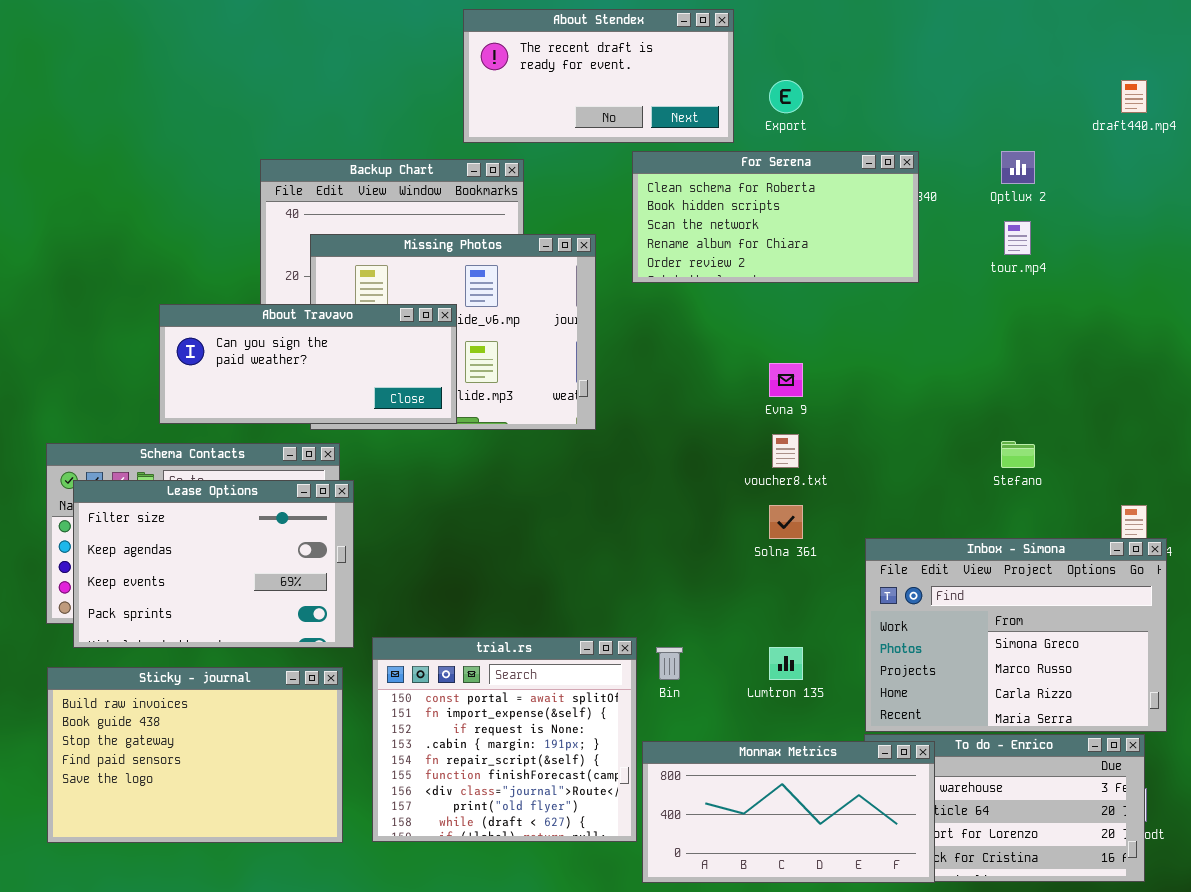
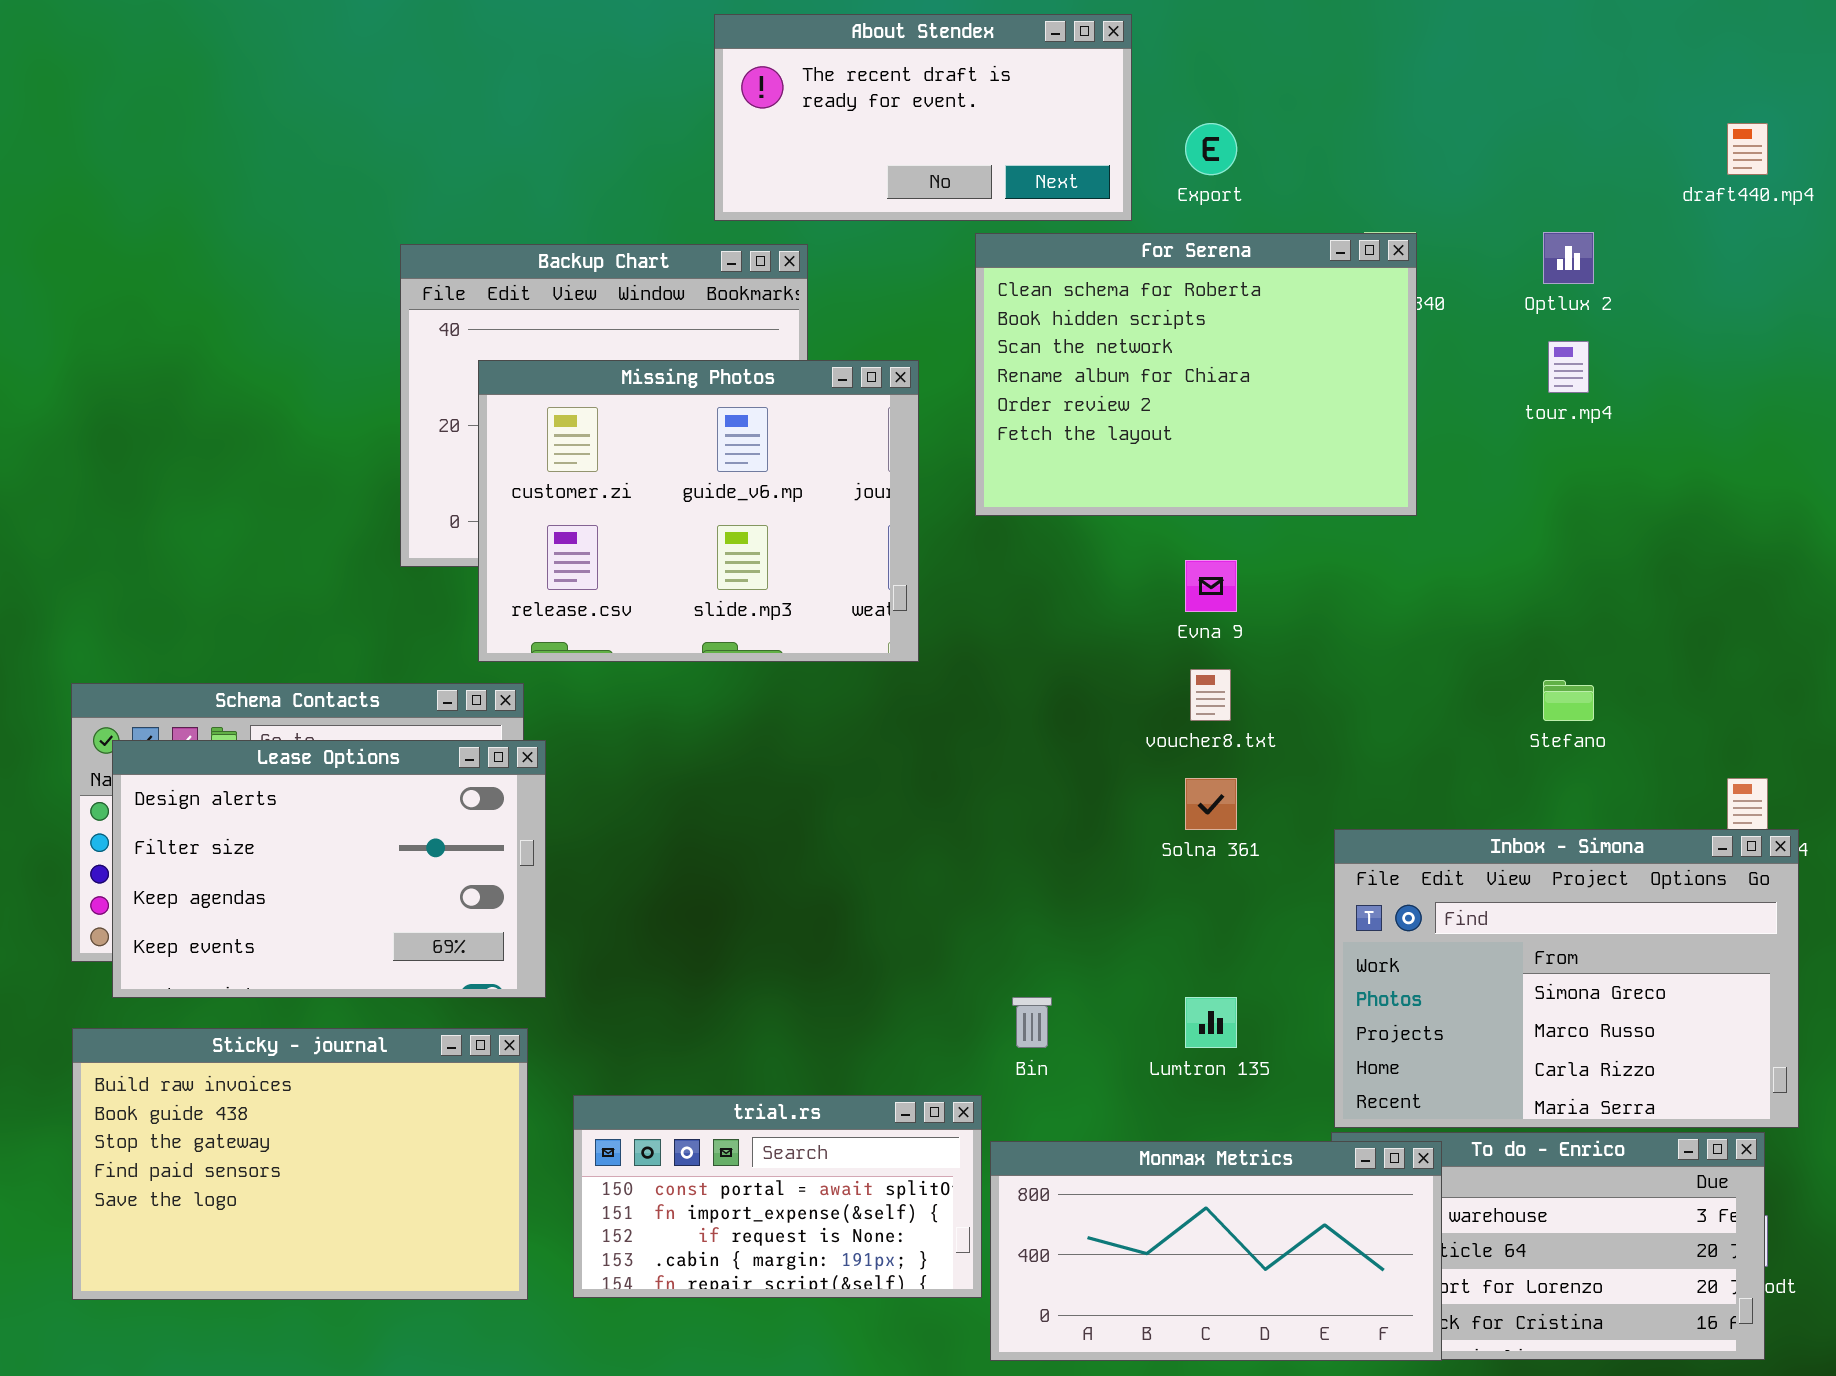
For Serena: [632,151,919,283] -> [975,233,1417,516], resized
About Travavo: [159,304,457,424] -> none, closed
Lease Options: [73,480,354,648] -> [112,740,546,998], scrolled up 1 row
trial.rs: [372,637,637,842] -> [573,1095,982,1298], resized

